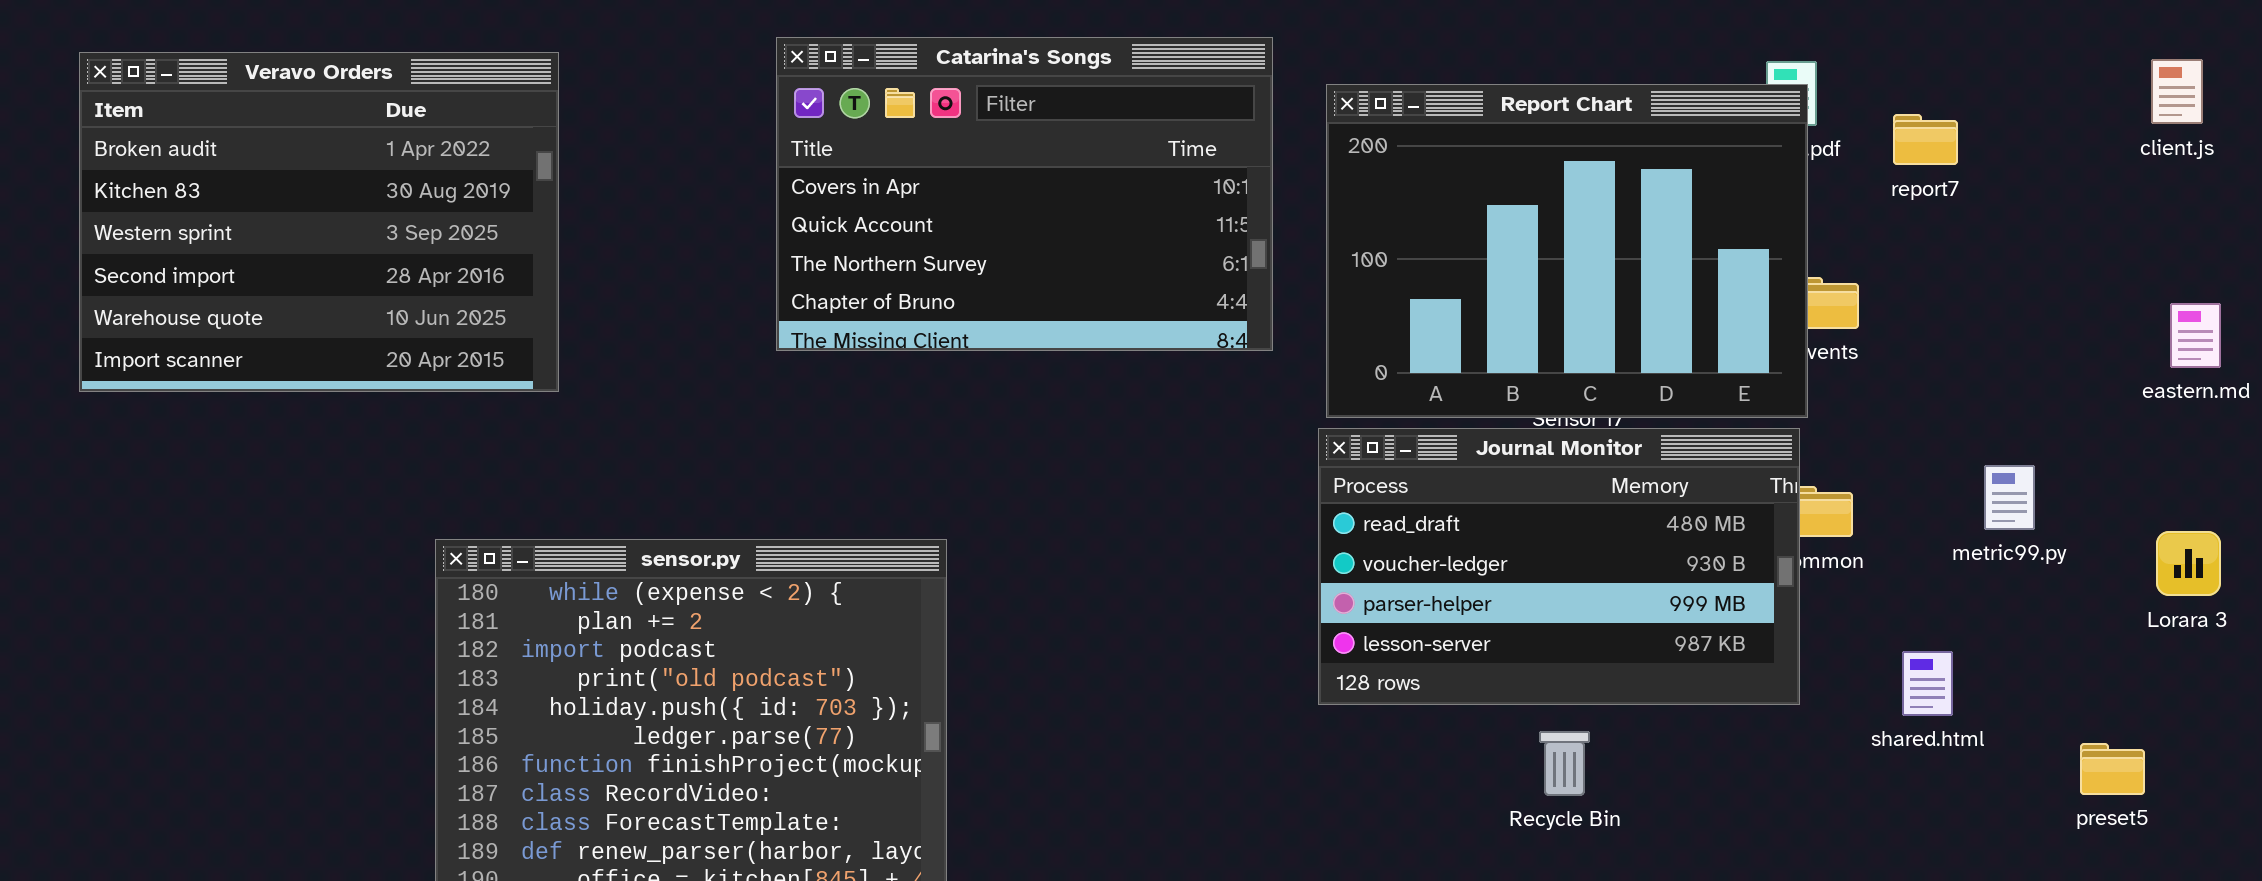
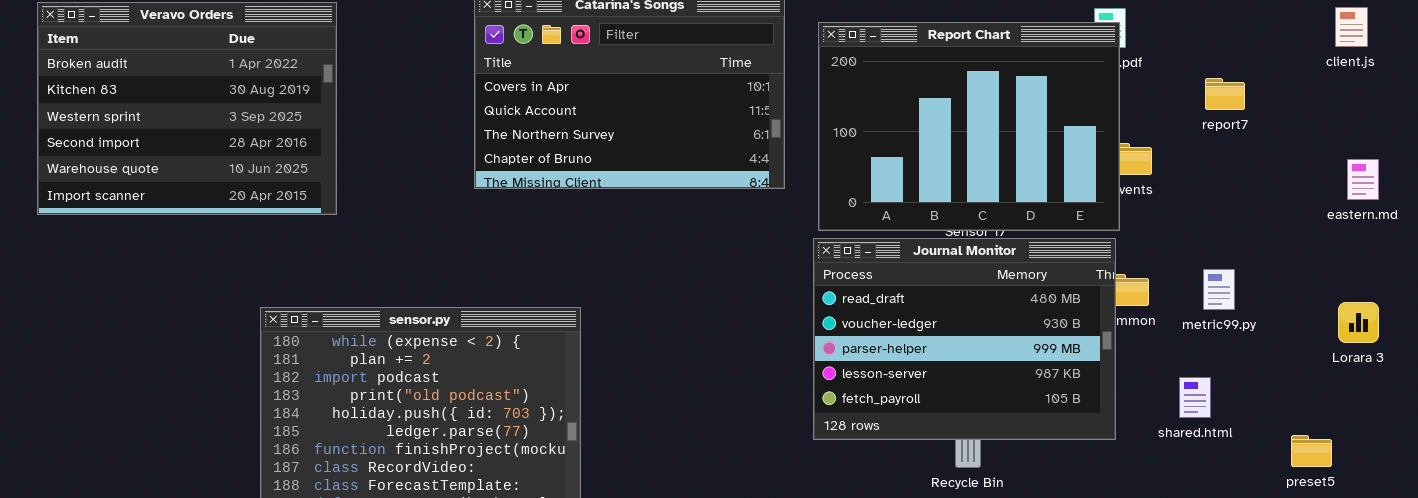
report7: [1893,114,1958,165] -> [1205,78,1245,110], moved
Journal Monitor: [1318,428,1800,705] -> [813,238,1116,440], resized
metric99.py: [1984,465,2035,530] -> [1203,269,1235,310], moved

